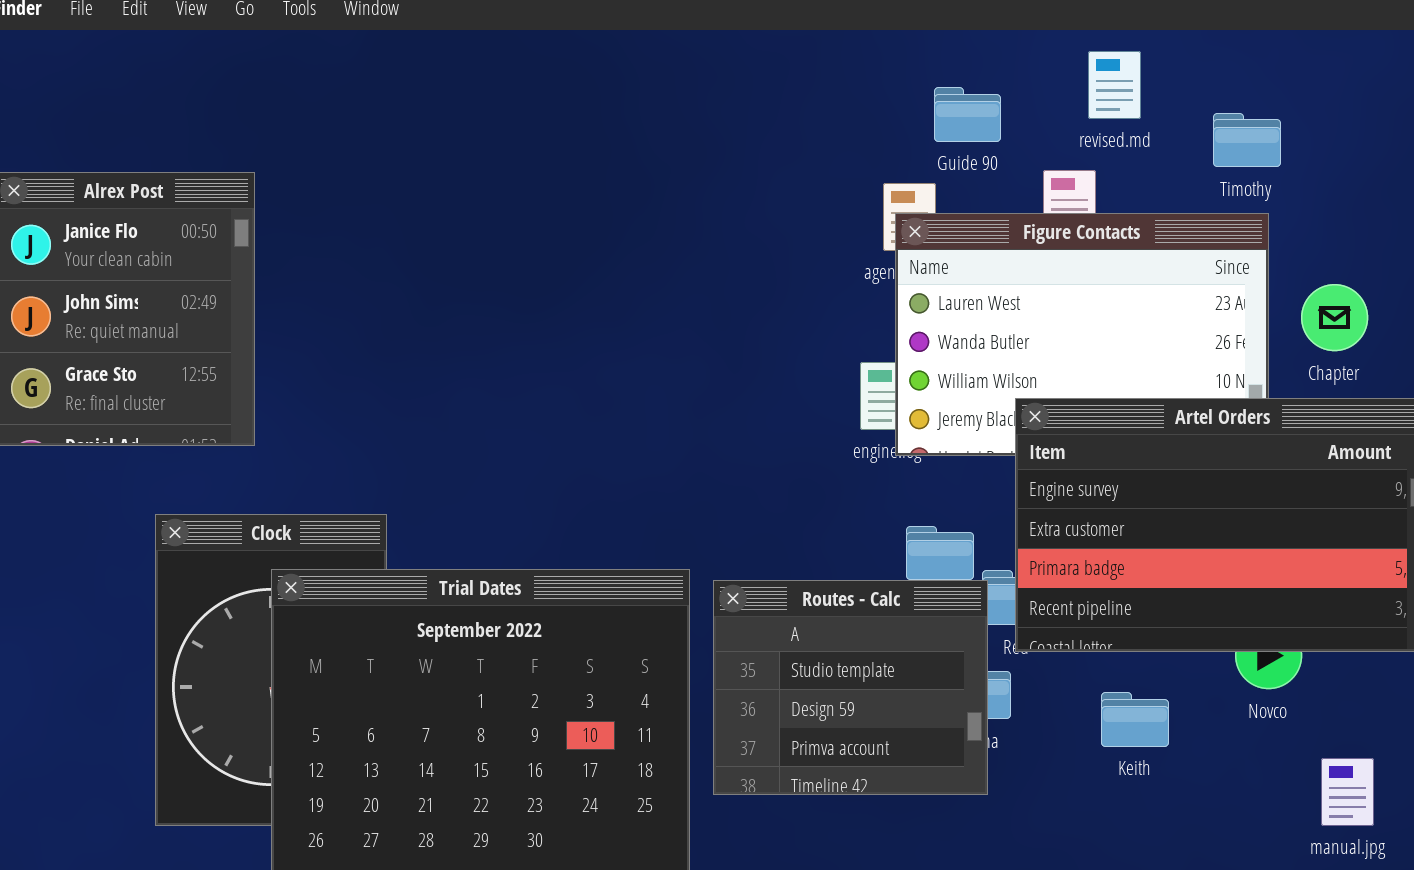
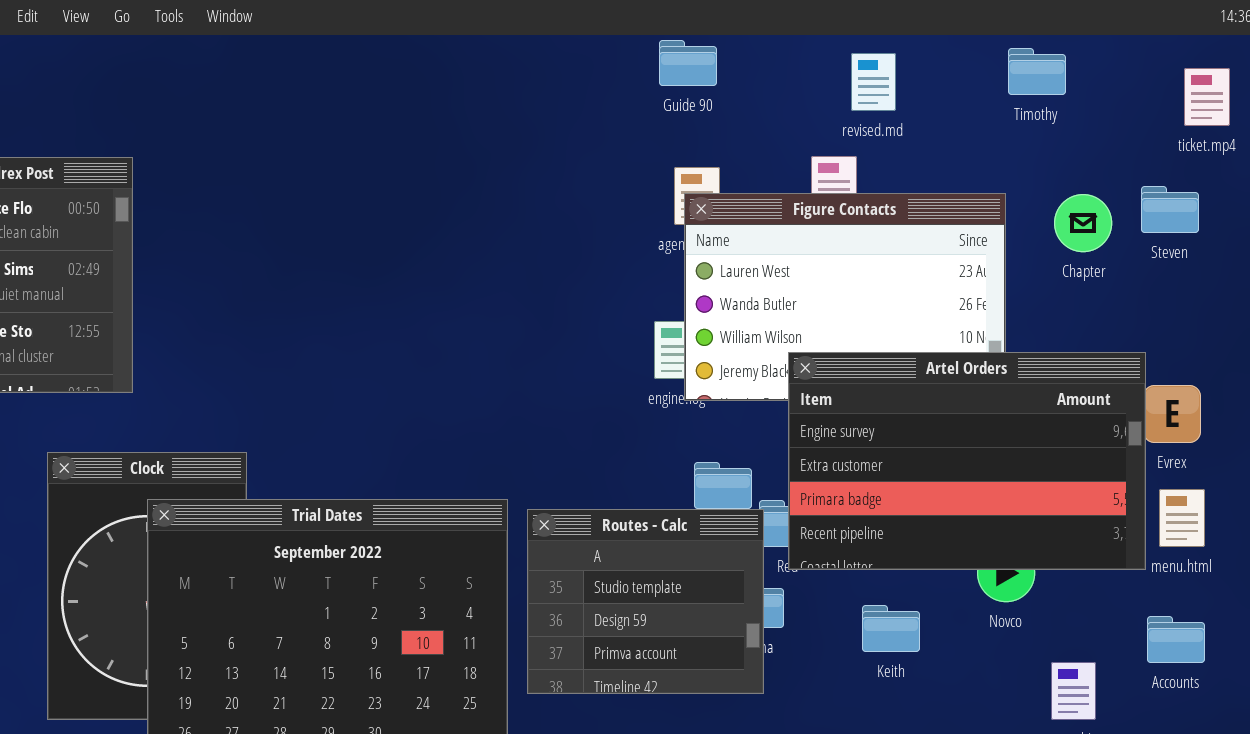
Guide 90: [934,87,1001,142] -> [659,40,717,86], moved
Timothy: [1213,113,1281,167] -> [1008,48,1066,95], moved
Chapter: [1301,284,1368,351] -> [1054,194,1112,252], moved

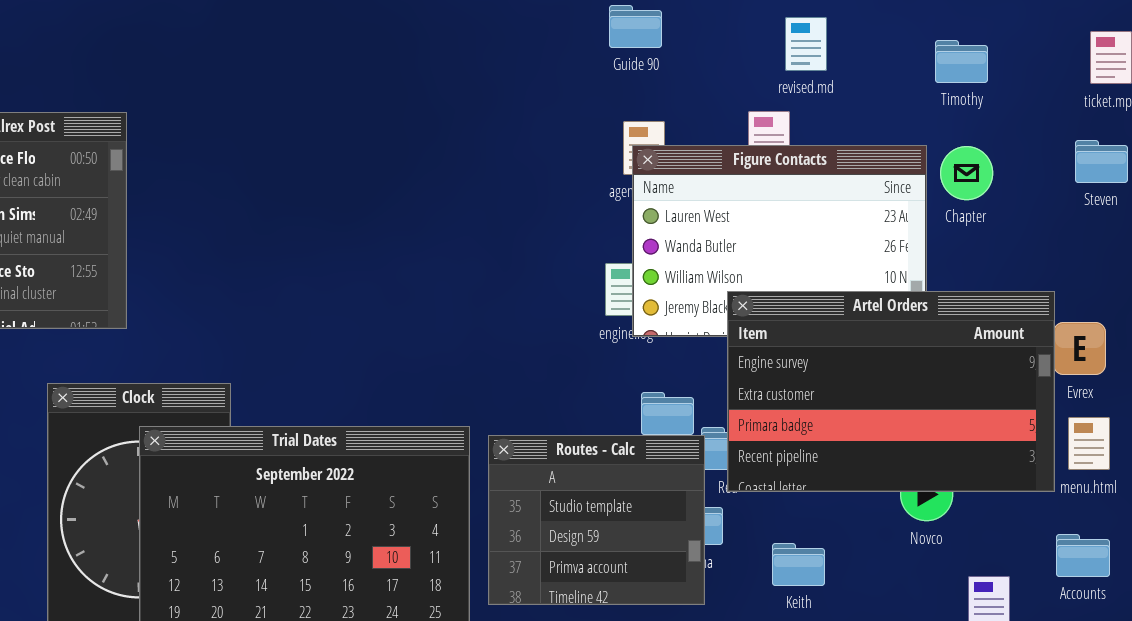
Timothy: [1008,48,1066,95] -> [935,40,988,83], moved
Steven: [1141,186,1199,233] -> [1075,140,1128,183], moved
Chapter: [1054,194,1112,252] -> [940,146,993,200], moved
Keith: [862,605,920,652] -> [772,543,825,586], moved

